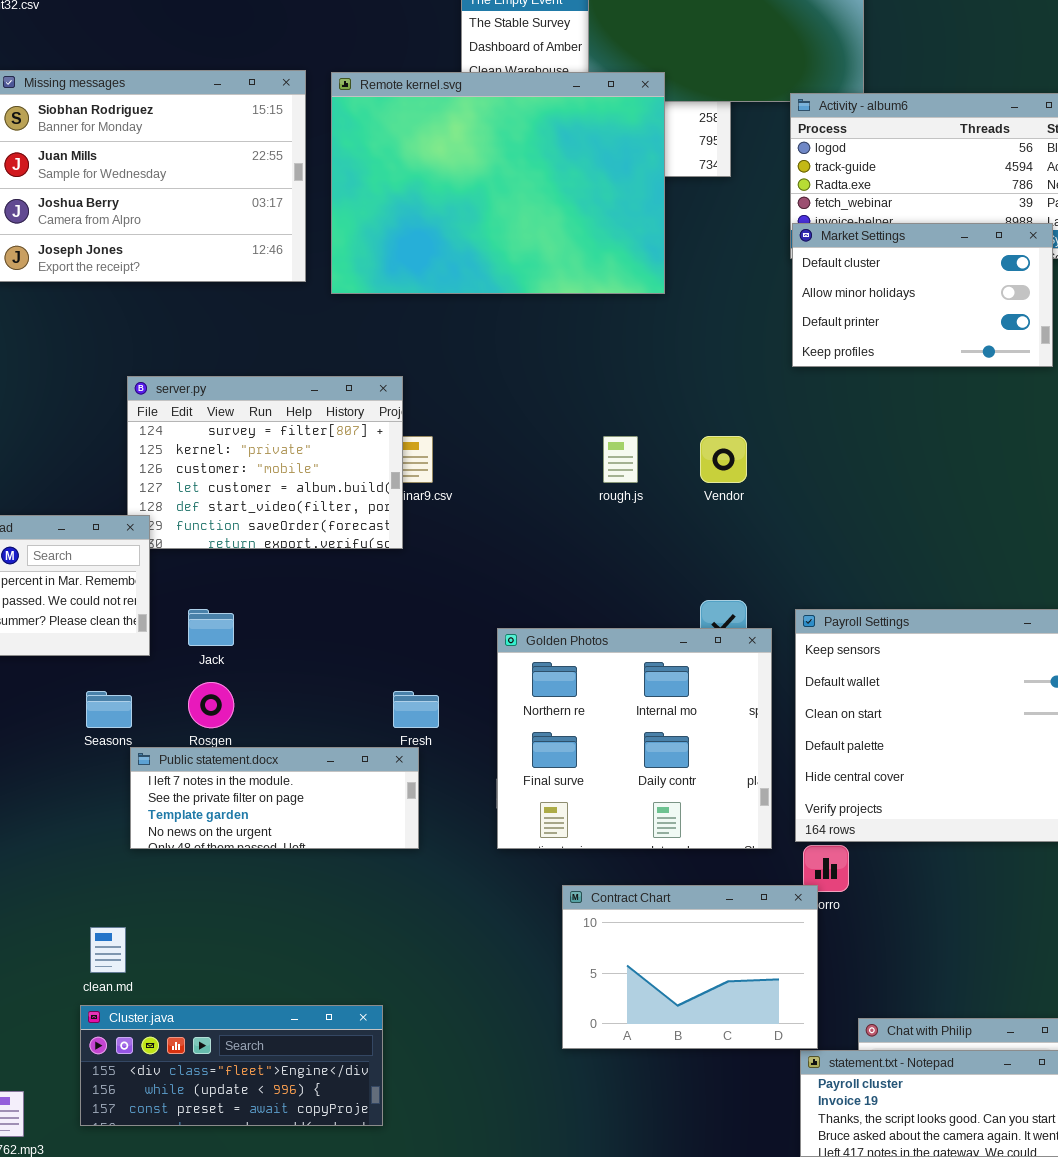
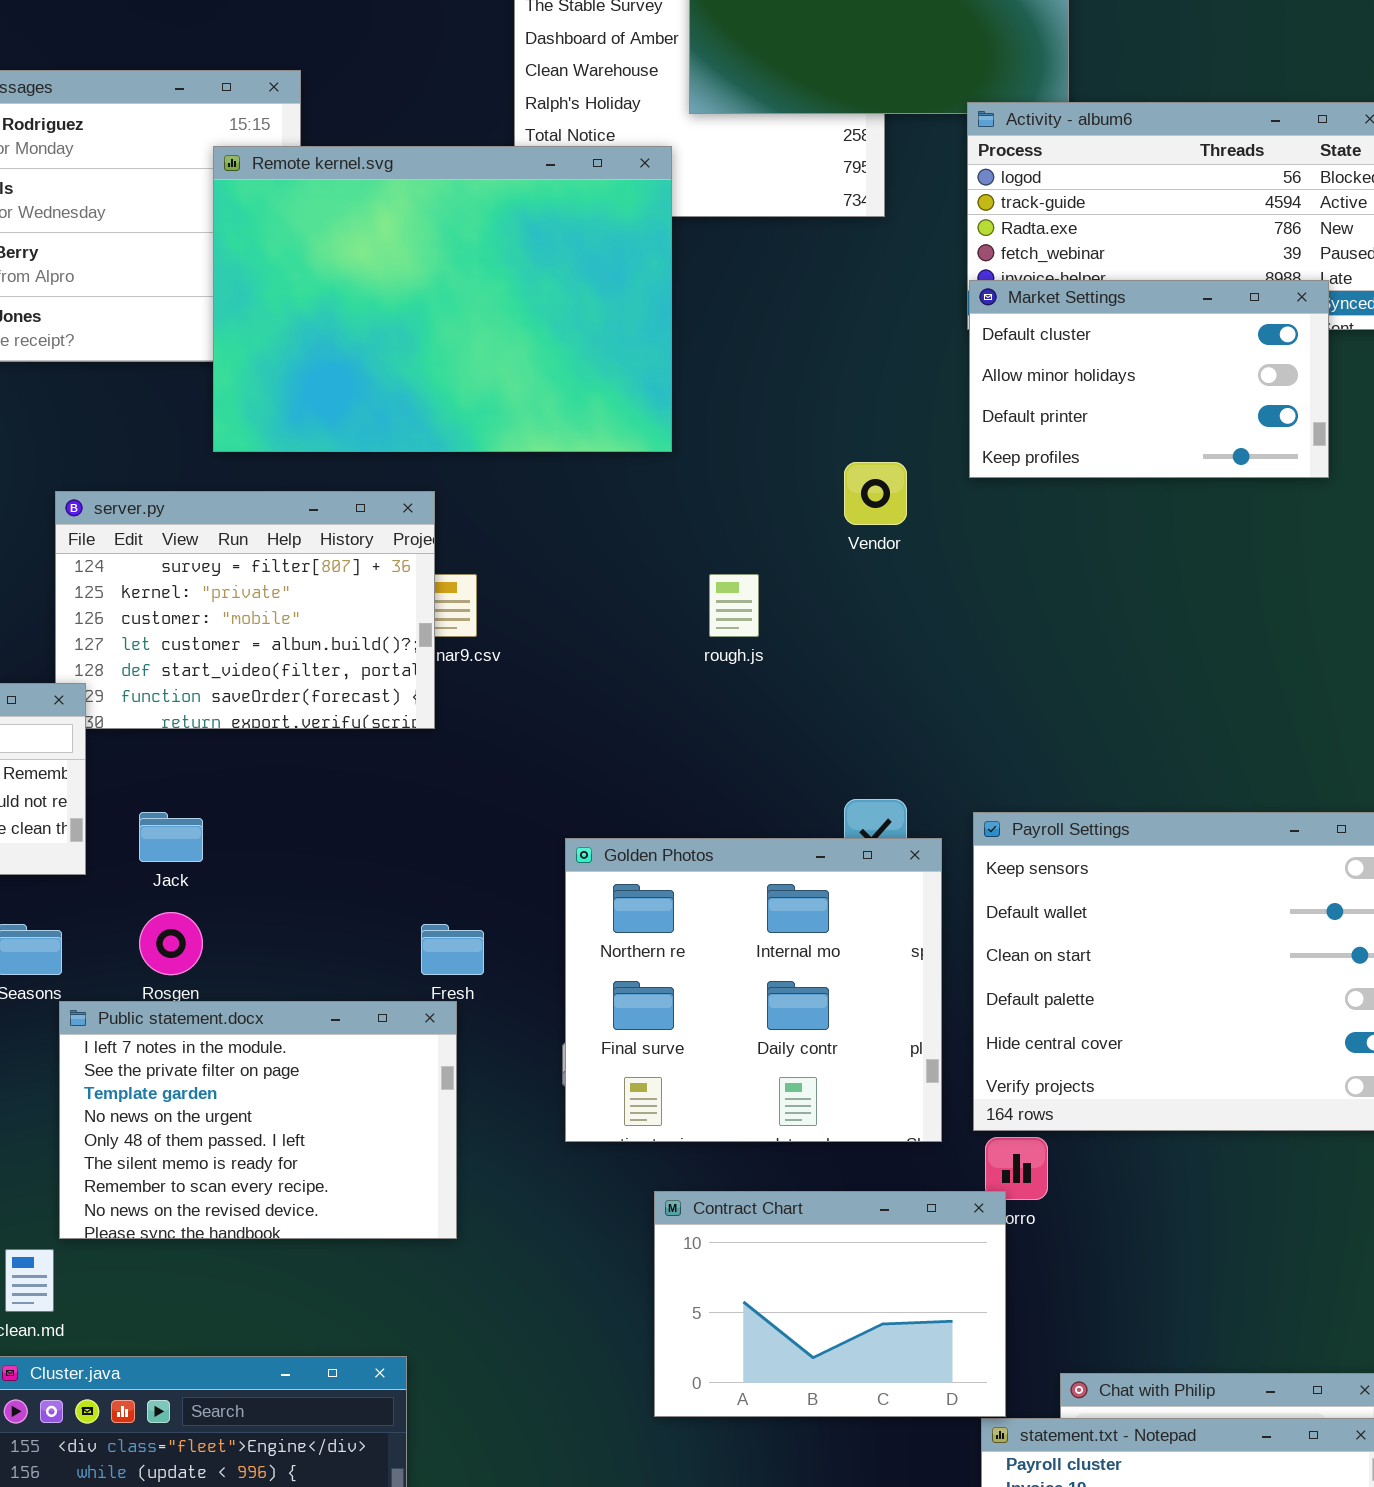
Remote kernel.svg: [331,72,665,294] -> [213,146,672,452], moved
Vendor: [700,436,747,483] -> [844,462,907,525], moved
Public statement.docx: [130,747,419,849] -> [59,1001,457,1239], resized

